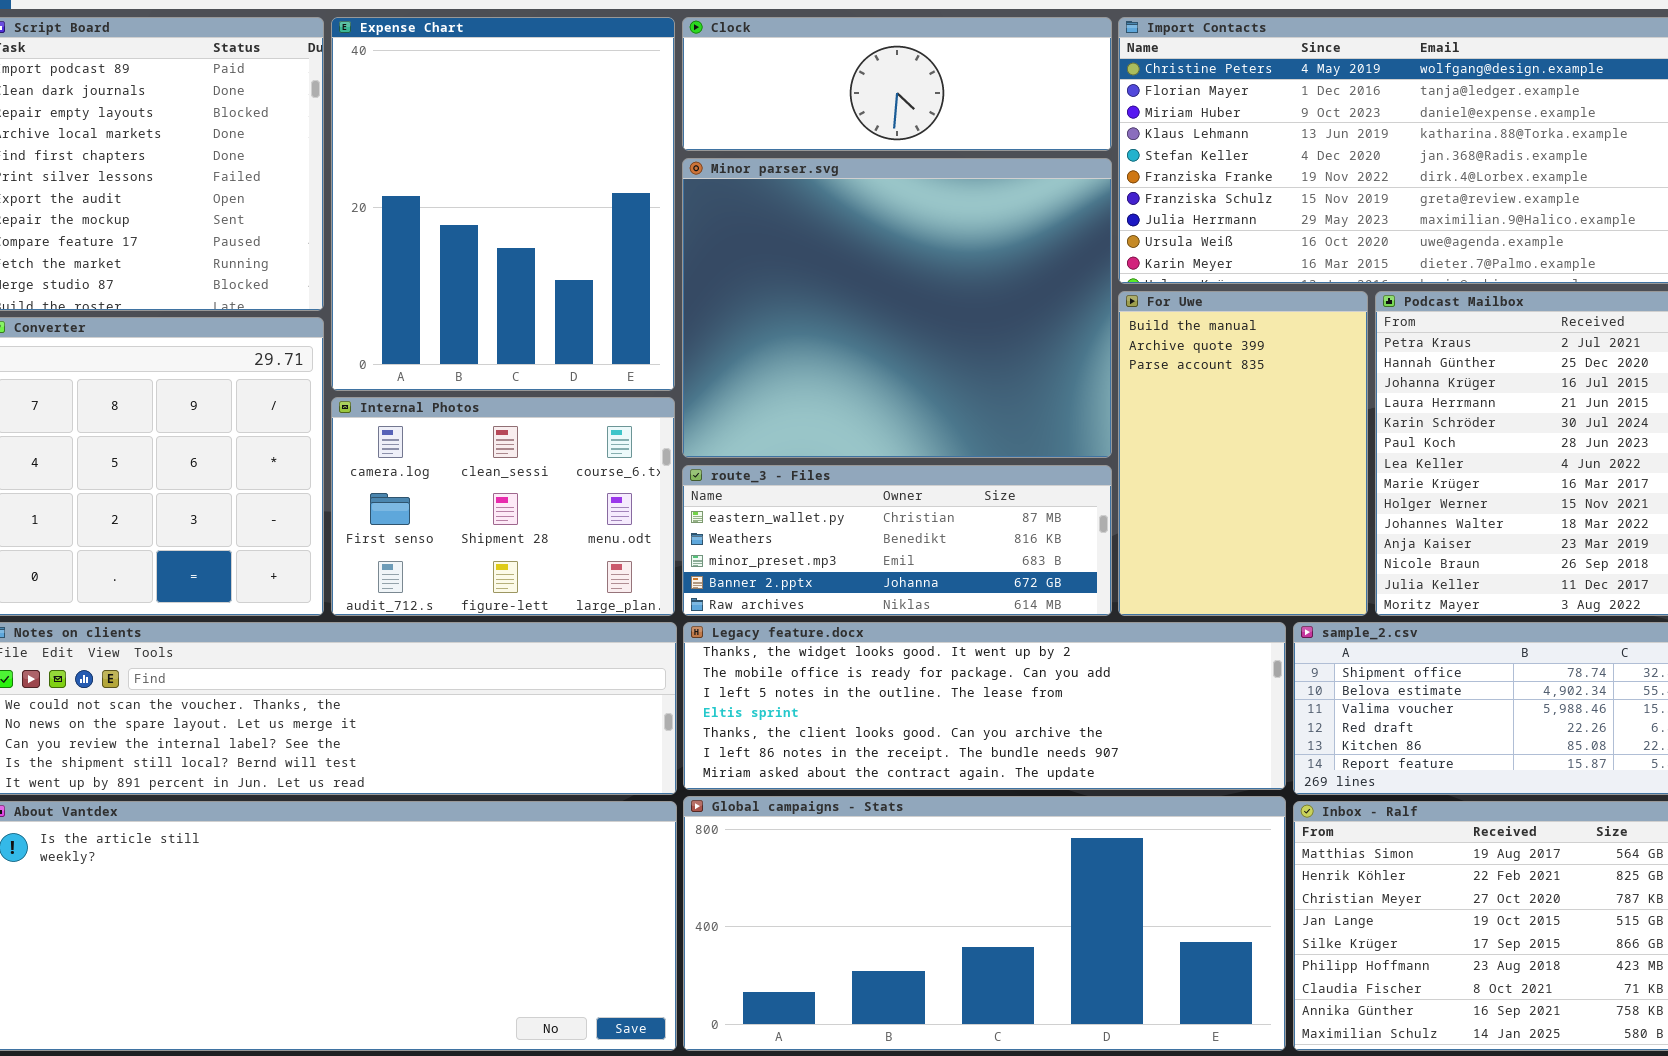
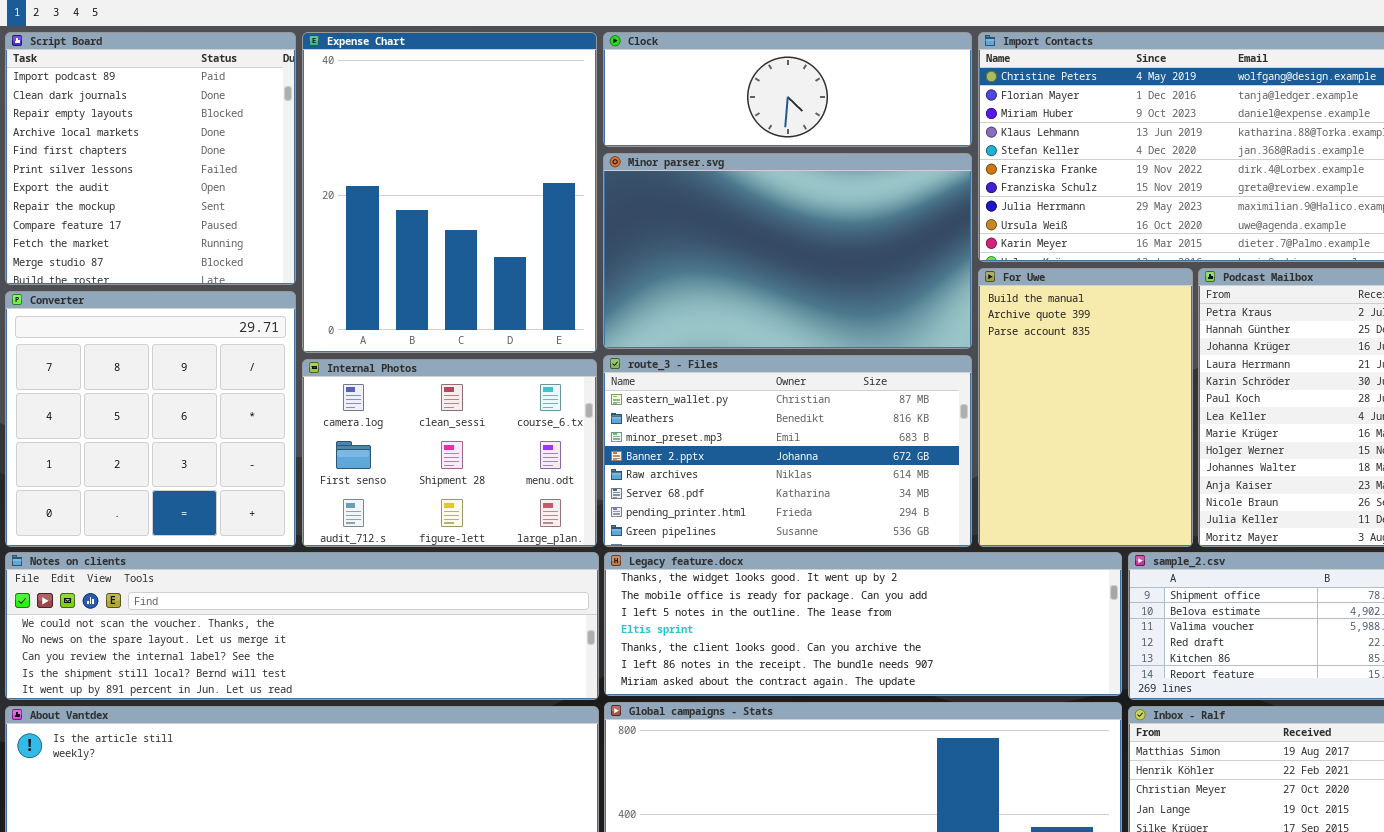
Minor parser.svg: [682,158,1112,458] -> [603,153,972,349], resized
route_3 - Files: [682,465,1112,616] -> [603,355,972,547], resized

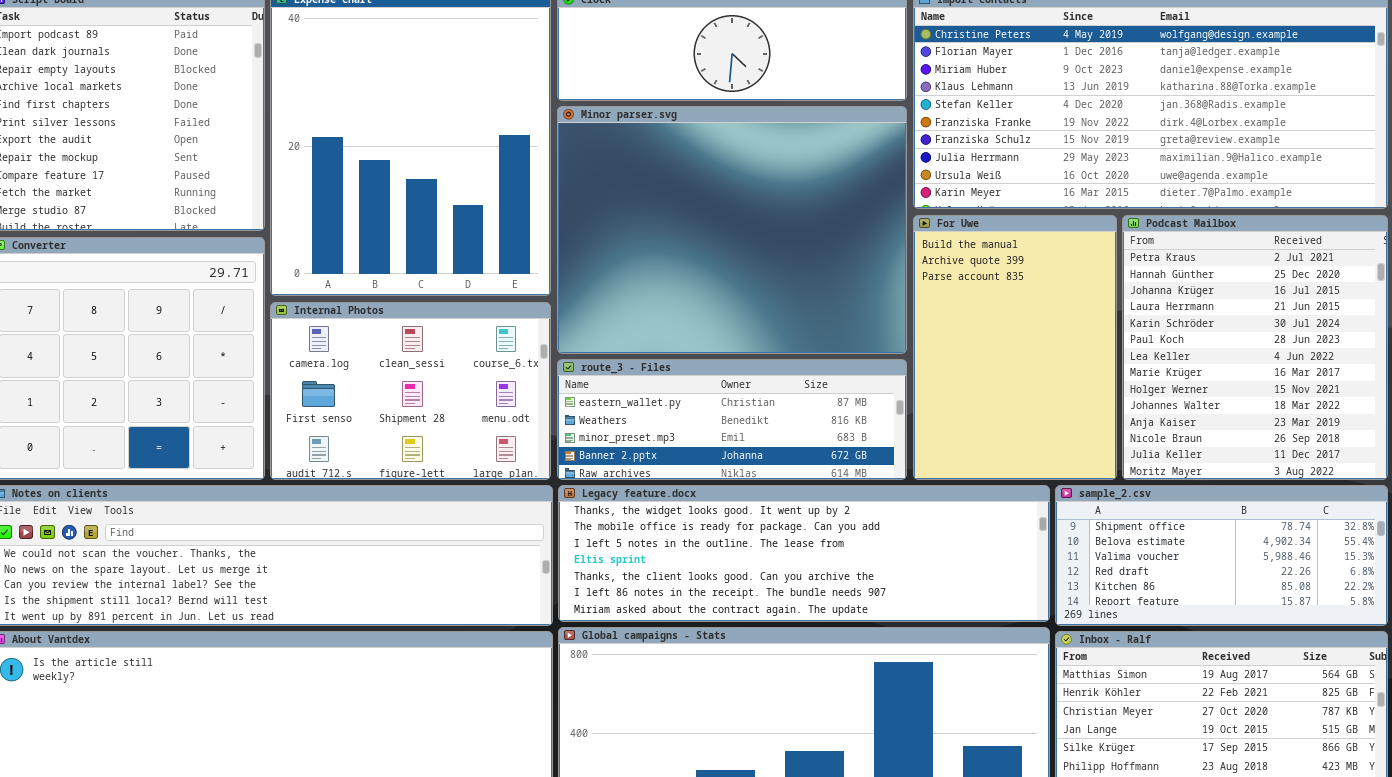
Minor parser.svg: [603,153,972,349] -> [557,106,907,354], resized
route_3 - Files: [603,355,972,547] -> [557,359,907,480], resized

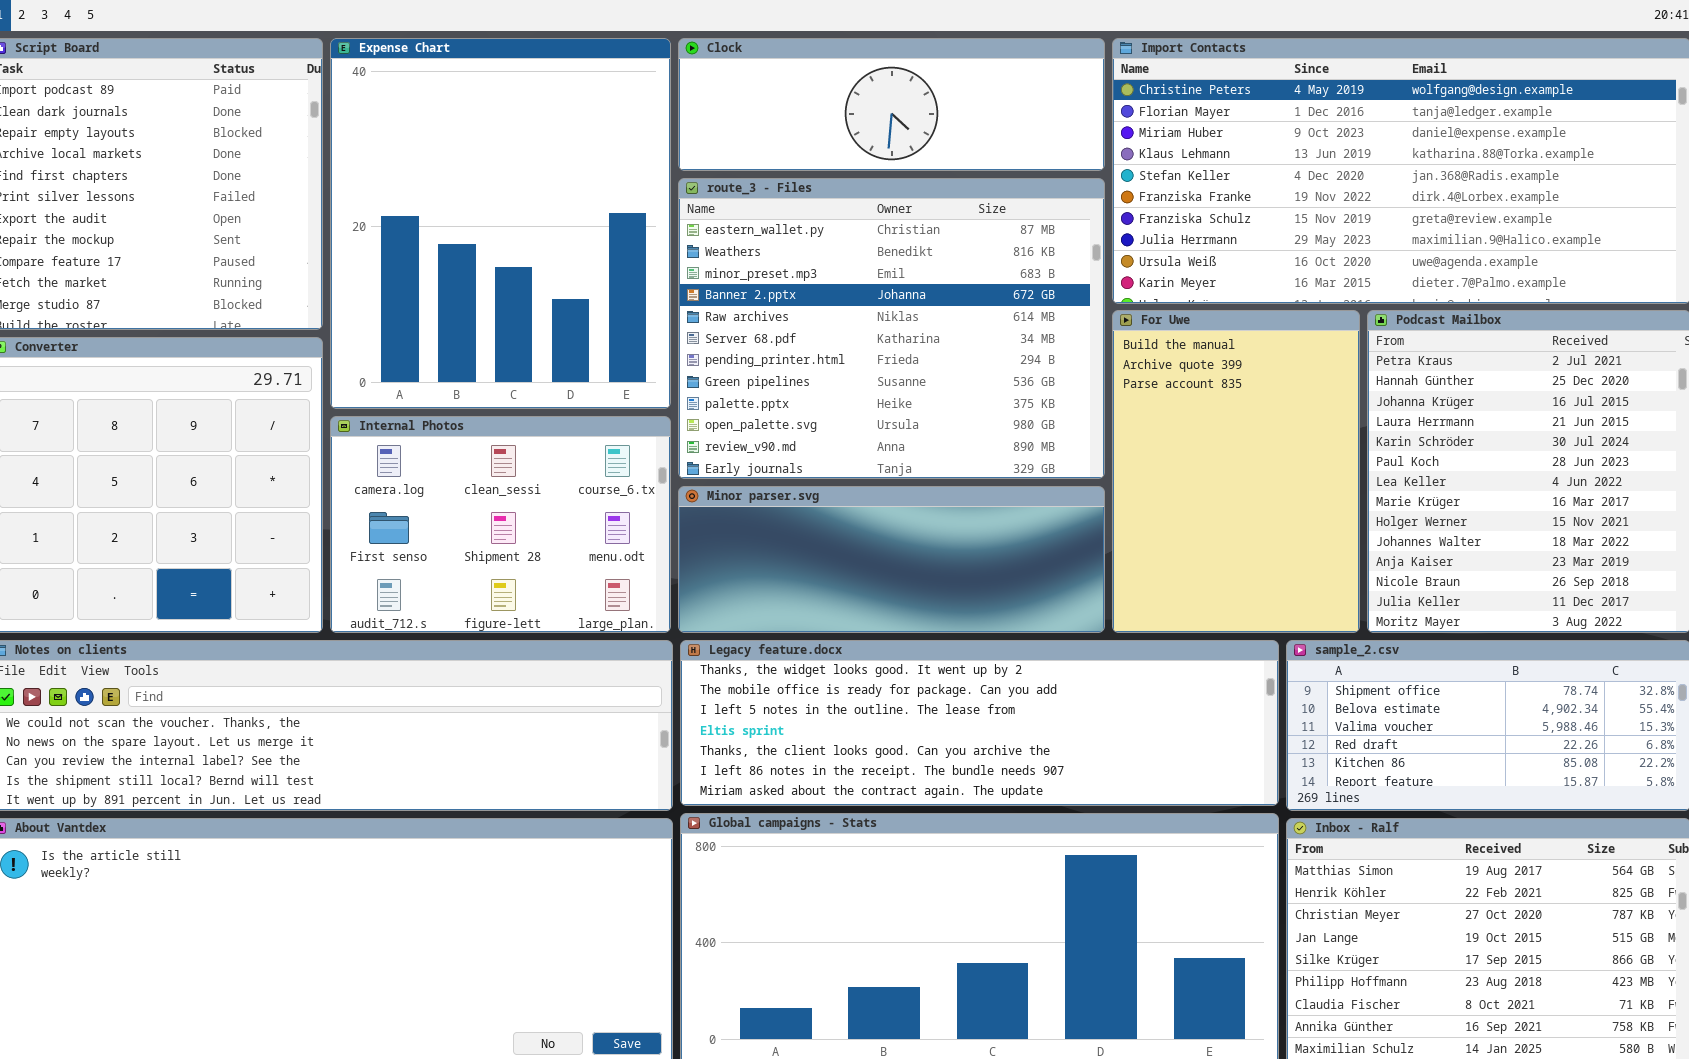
Minor parser.svg: [557,106,907,354] -> [678,486,1105,633], moved, resized
route_3 - Files: [557,359,907,480] -> [678,178,1105,479], moved, resized

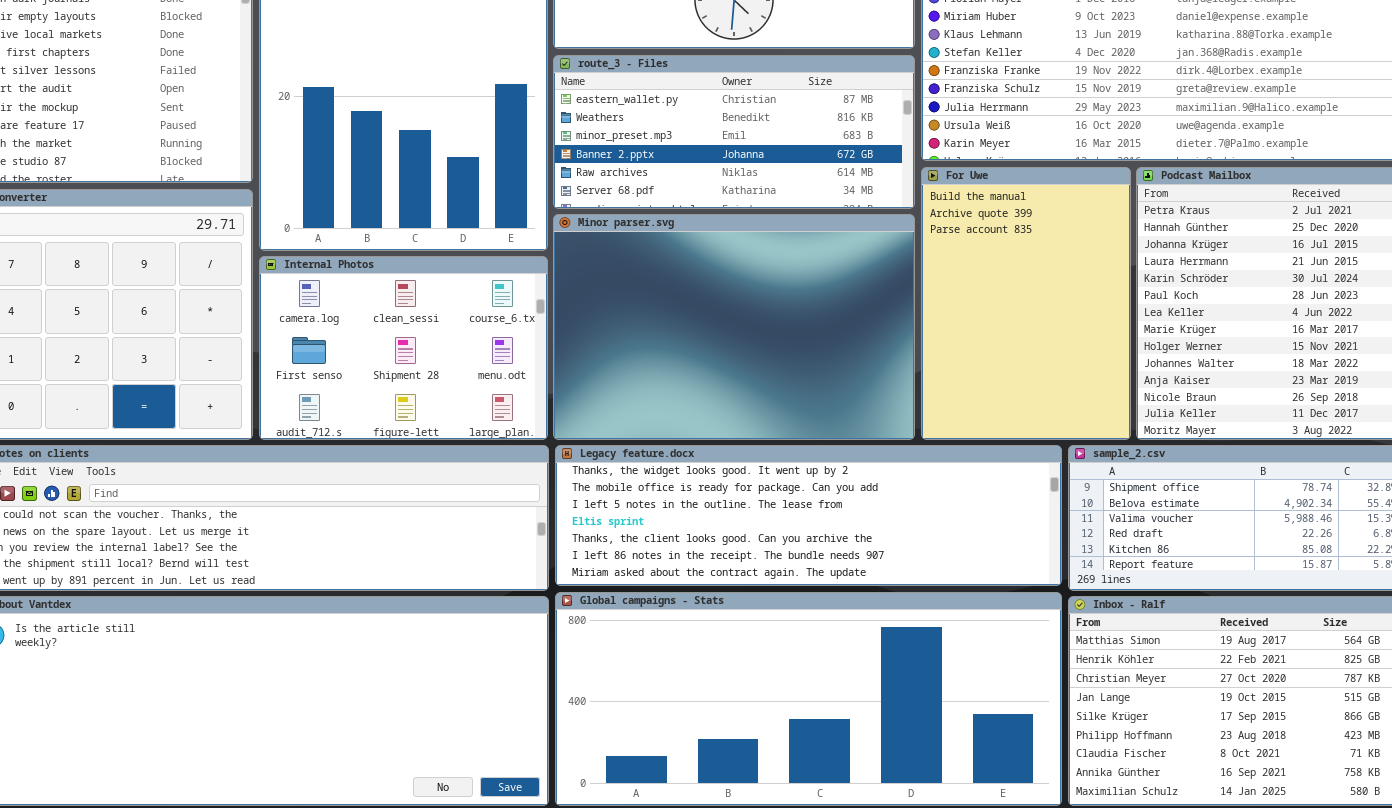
route_3 - Files: [678,178,1105,479] -> [553,55,915,209], resized
Minor parser.svg: [678,486,1105,633] -> [553,214,915,440], resized

